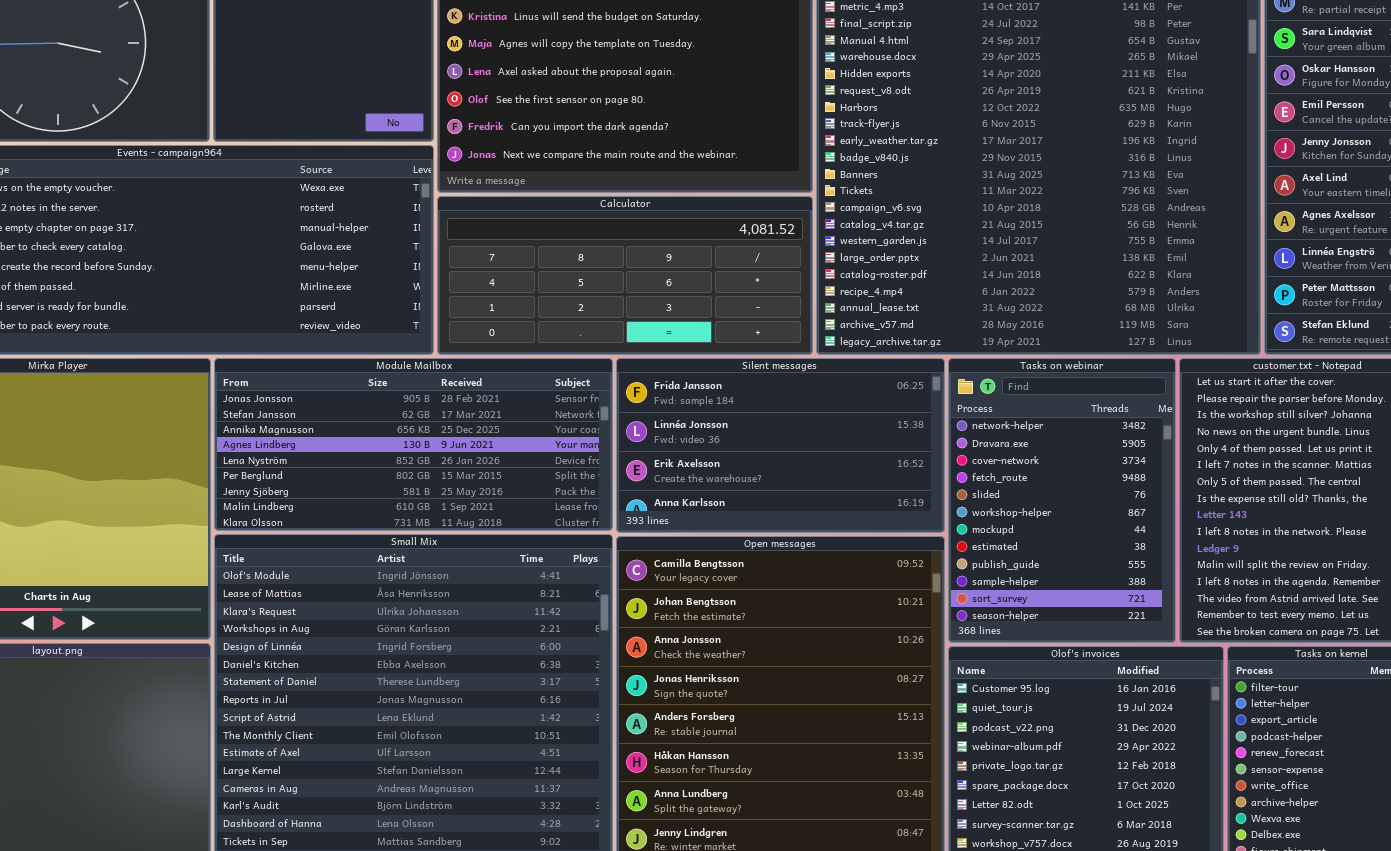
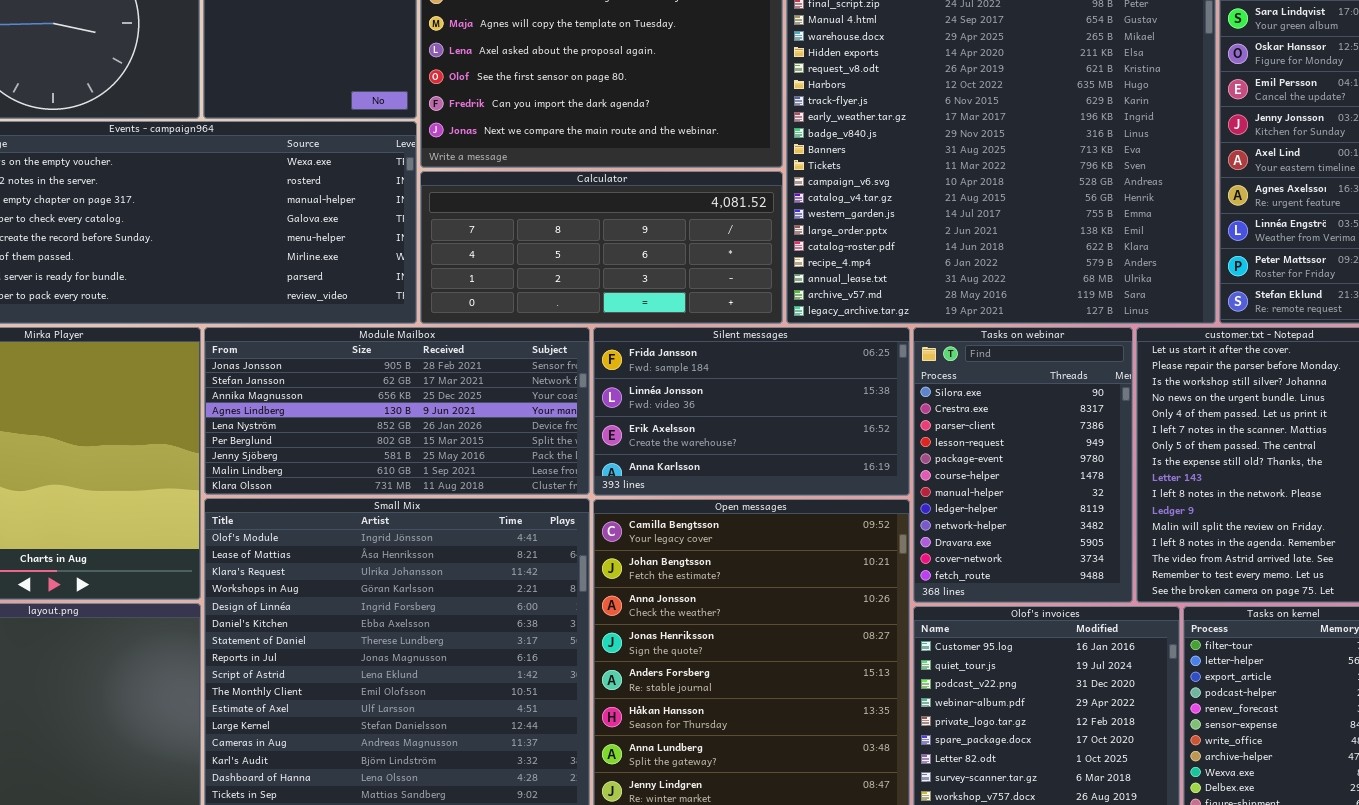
Tasks on webinar: [948,358,1176,643] -> [913,327,1133,603], scrolled up 8 rows

